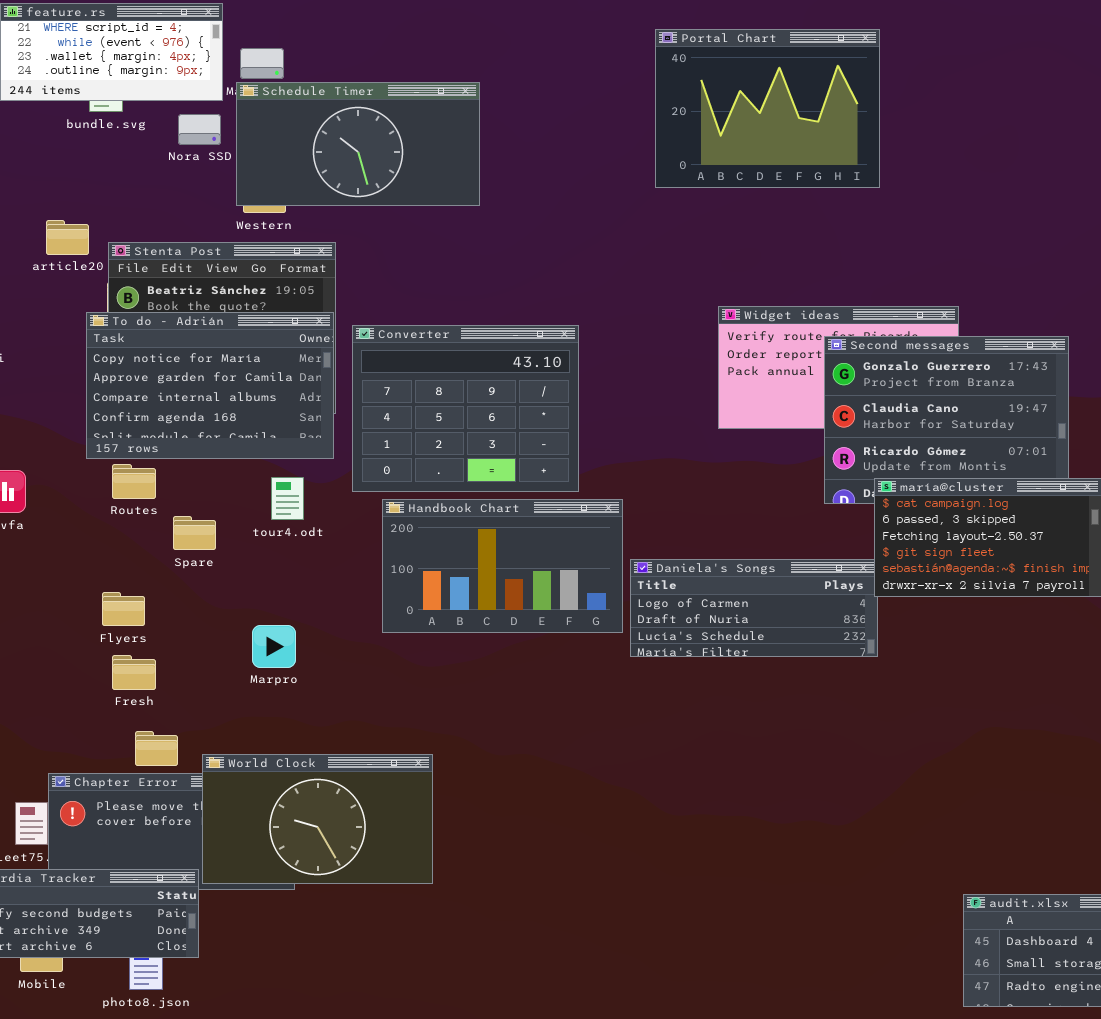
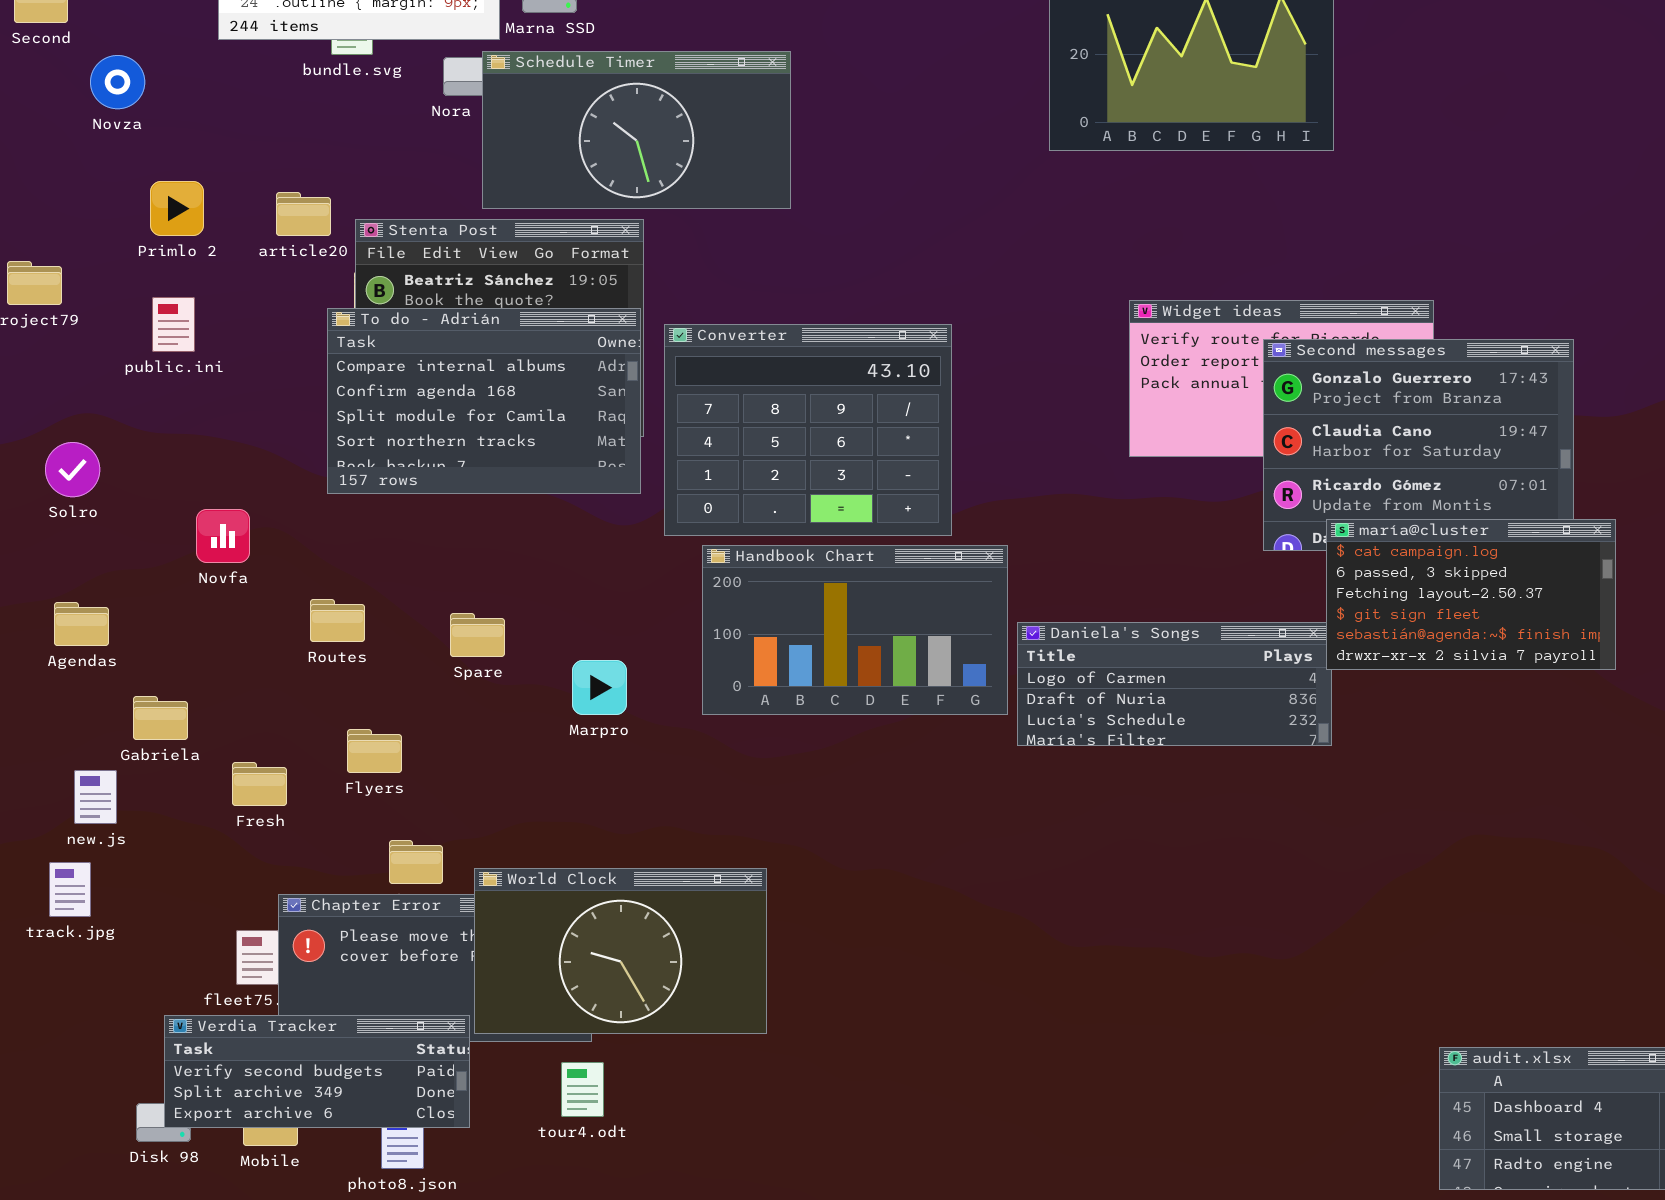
Schedule Timer: [236,82,480,206] -> [482,51,791,209], moved
To do - Adrián: [86,312,334,459] -> [327,308,641,494], scrolled down 2 rows
Routes: [112,464,156,499] -> [310,599,365,642], moved
tour4.odt: [271,477,304,520] -> [561,1062,604,1117], moved
Spare: [173,516,216,550] -> [450,613,505,657], moved
Flyers: [102,592,145,626] -> [347,729,402,773], moved
Marpro: [252,625,296,668] -> [572,660,627,715], moved
Fresh: [112,655,156,690] -> [232,762,287,806], moved

